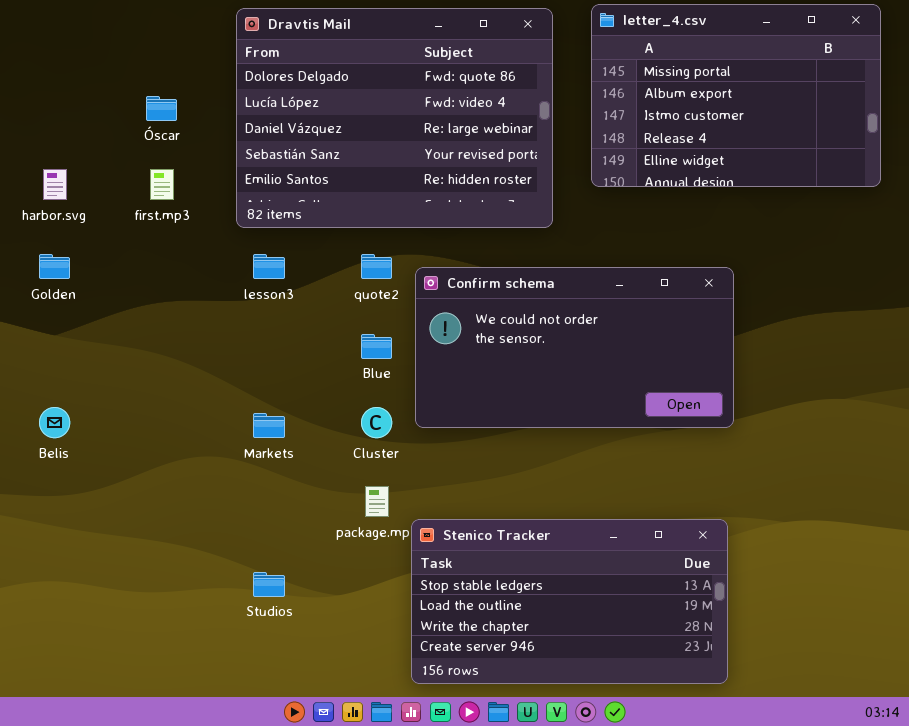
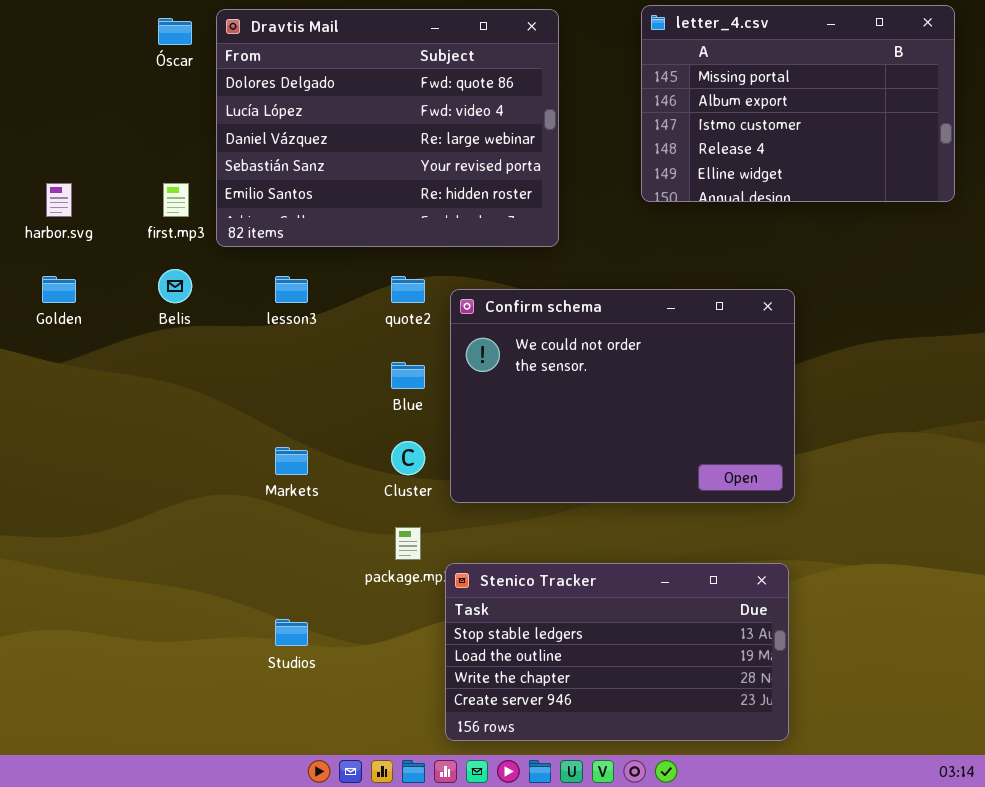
Dravtis Mail: [236,8,553,228] -> [216,9,559,247], moved
Óscar: [146,96,177,121] -> [158,18,192,45], moved
Confirm schema: [415,267,734,428] -> [450,289,795,503], resized
Belis: [39,407,70,438] -> [158,269,192,303], moved

